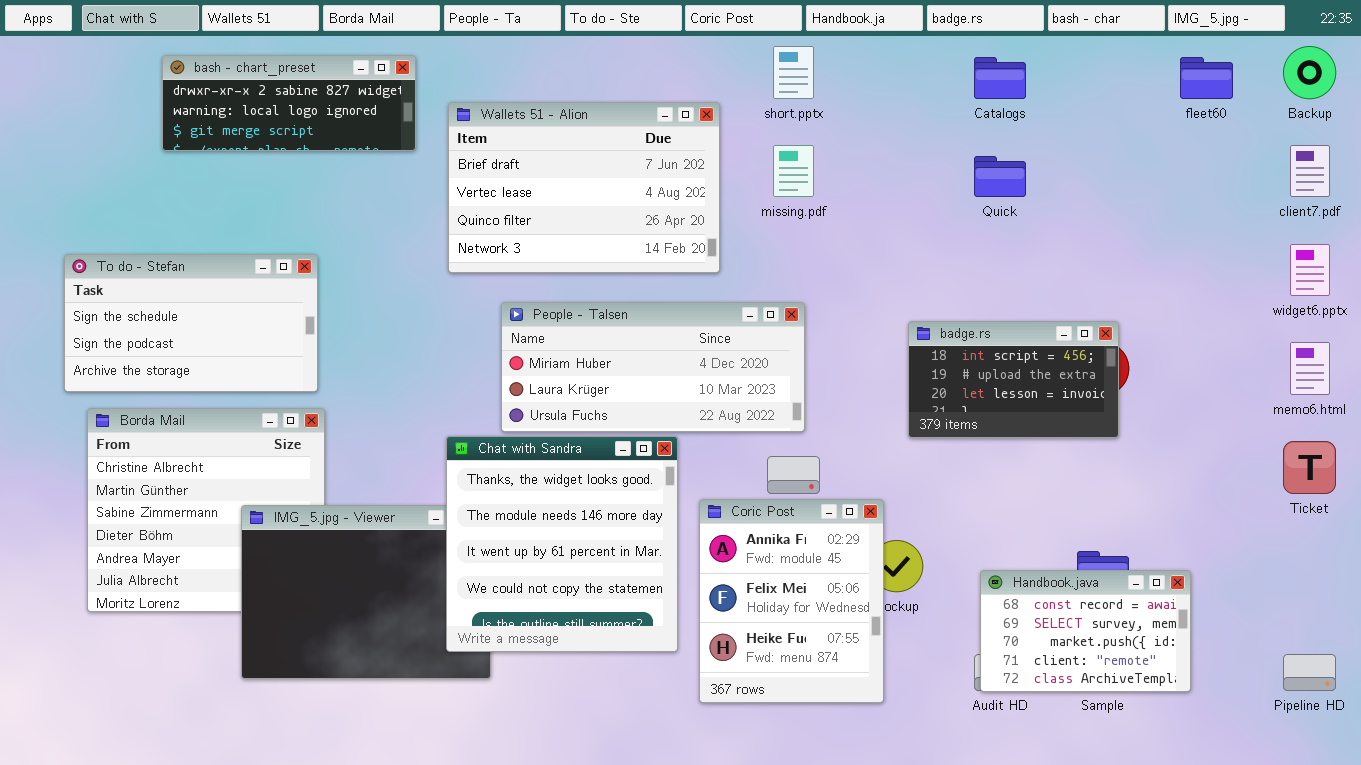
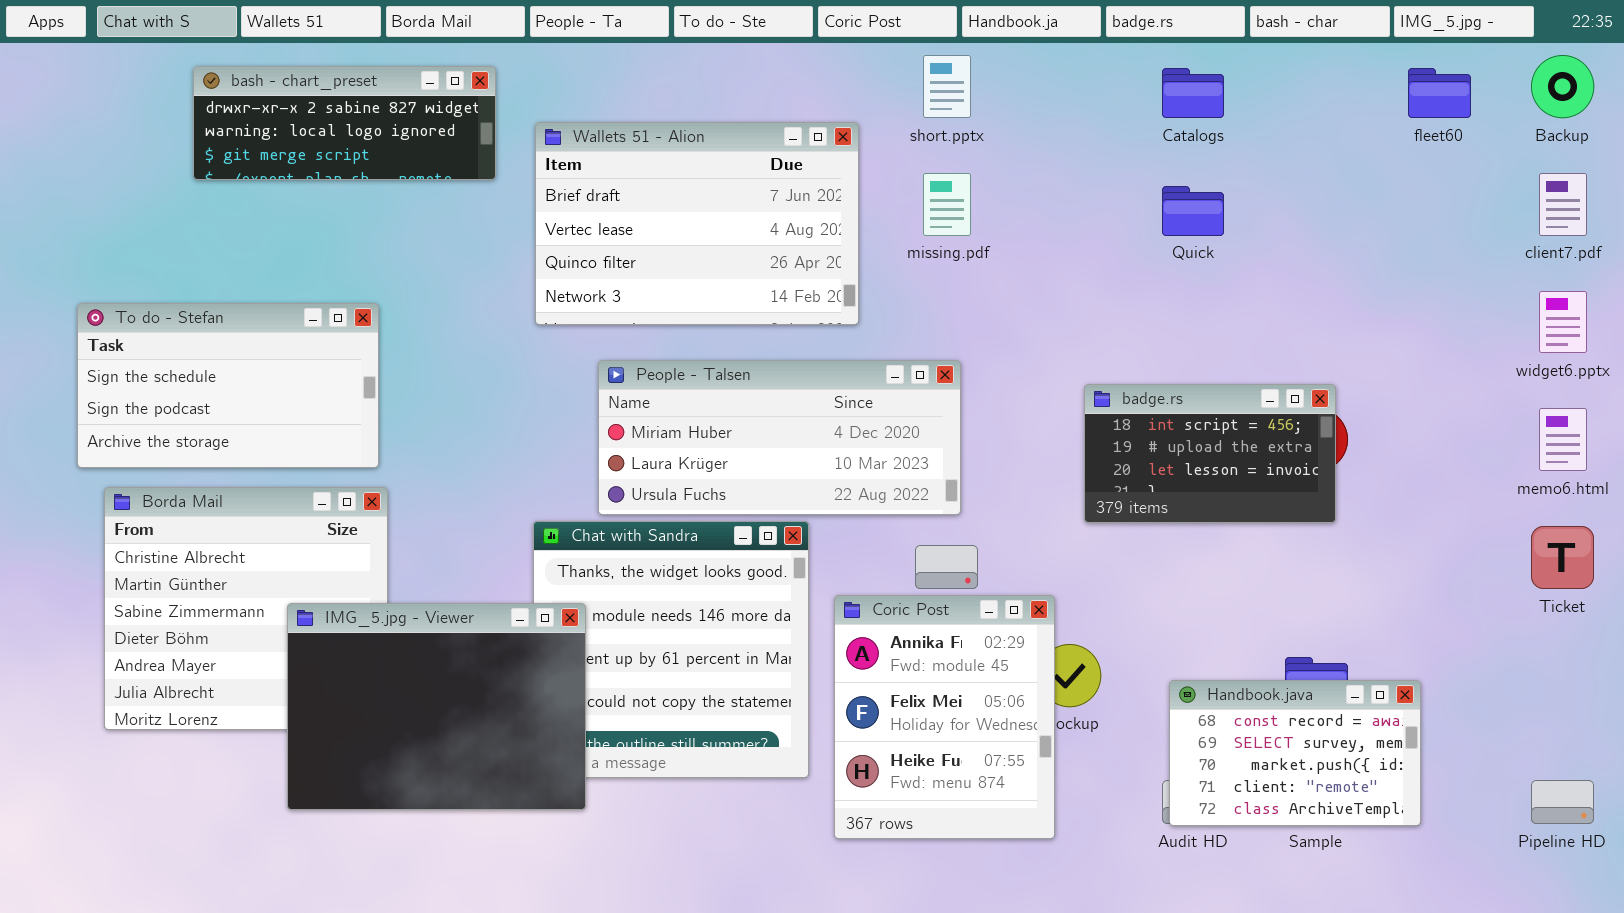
IMG_5.jpg - Viewer: [241,505,491,679] -> [287,603,586,810], raised

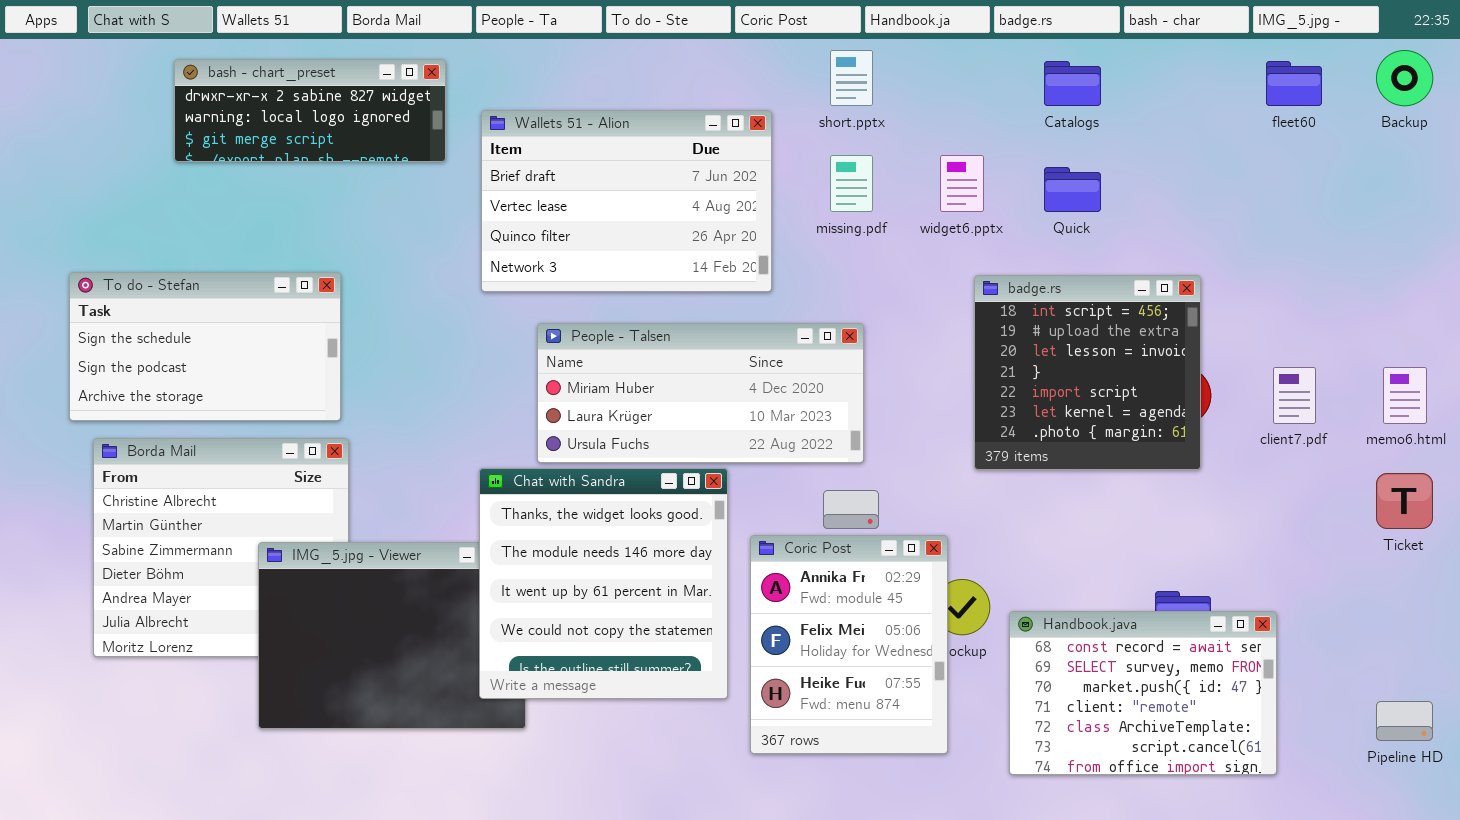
client7.pdf: [1539,173,1587,236] -> [1273,367,1316,424], moved
widget6.pptx: [1539,291,1587,353] -> [940,155,984,212], moved
badge.rs: [1084,384,1336,523] -> [974,275,1201,470], resized
Chat with Sandra: [533,521,809,778] -> [479,468,728,699], raised
Handbook.java: [1169,680,1421,826] -> [1009,611,1277,775], resized

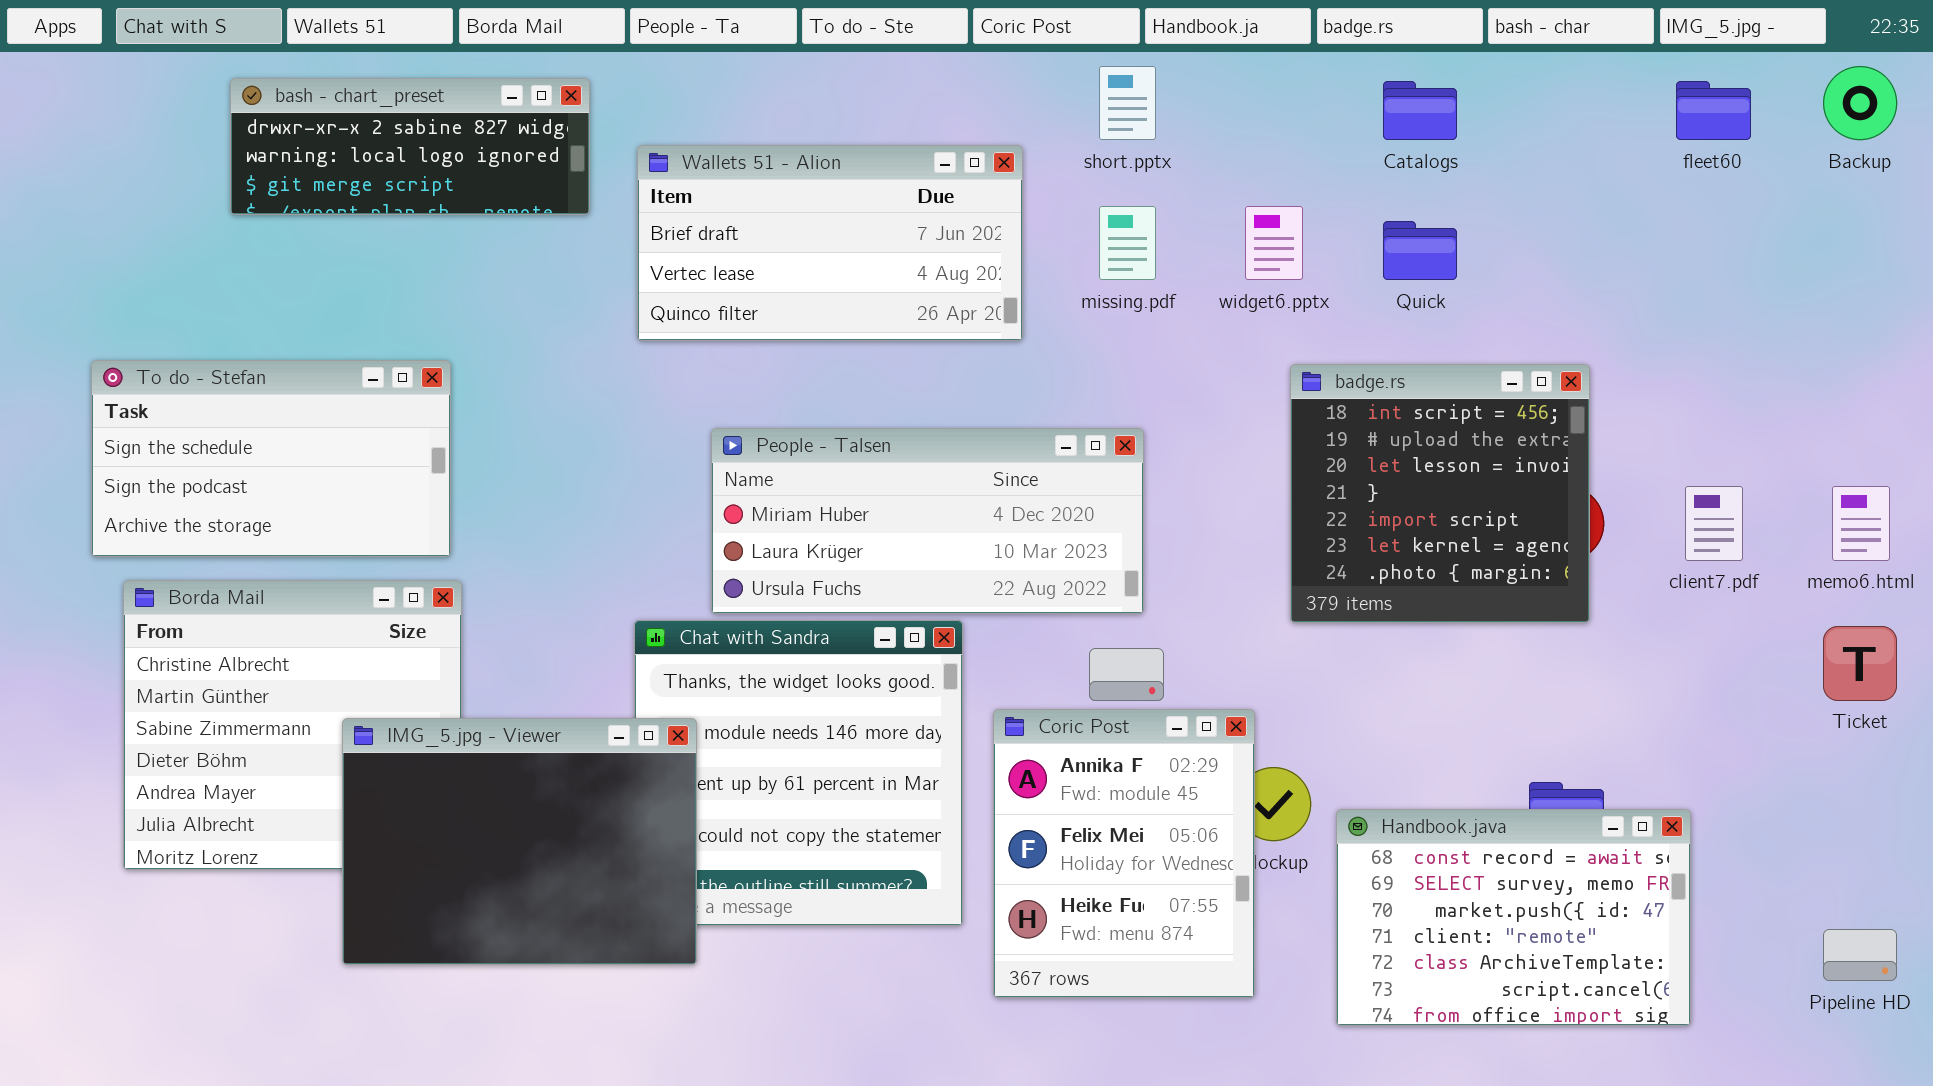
Wallets 51 - Alion: [481,110,772,292] -> [637,145,1023,341], resized
IMG_5.jpg - Viewer: [258,542,526,729] -> [342,718,697,965], raised

